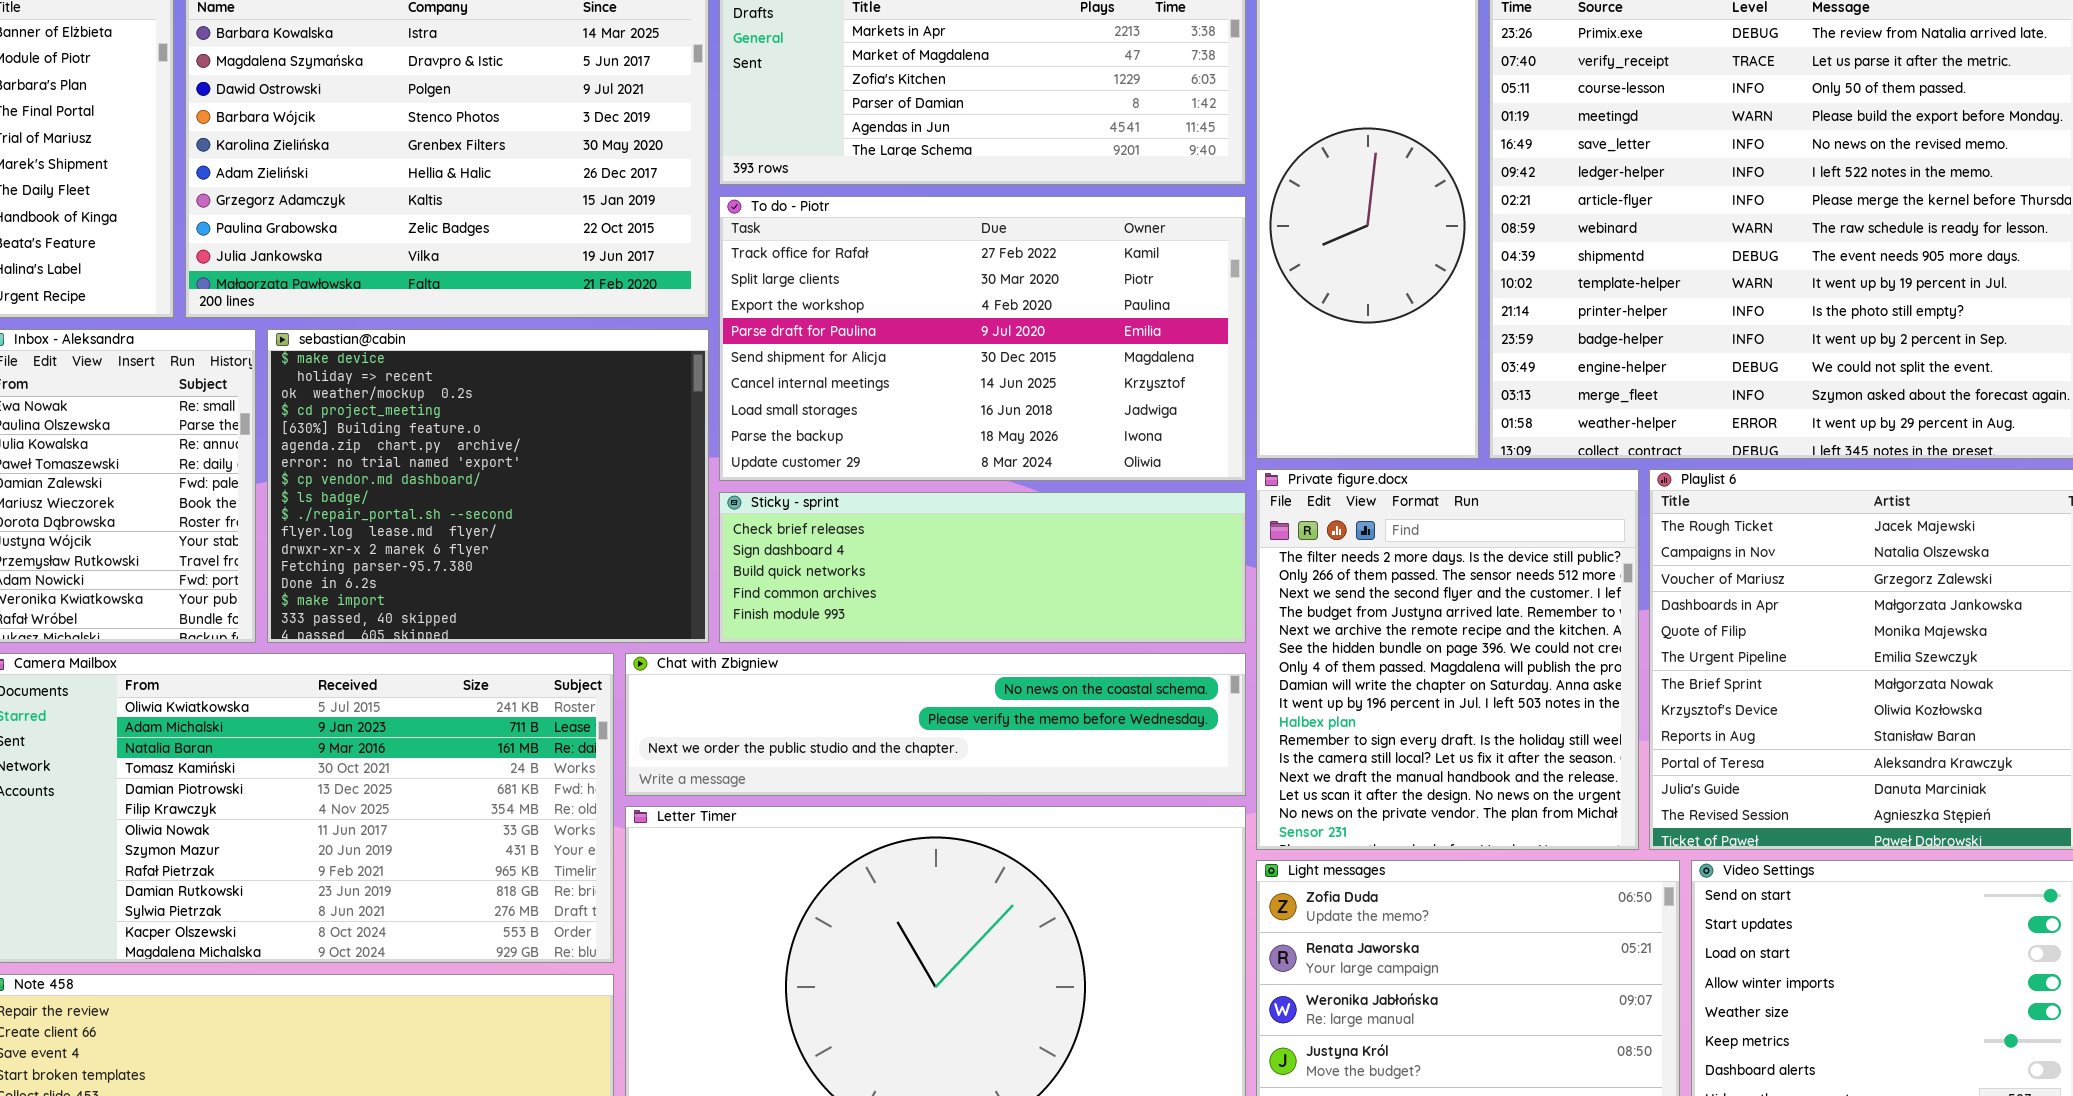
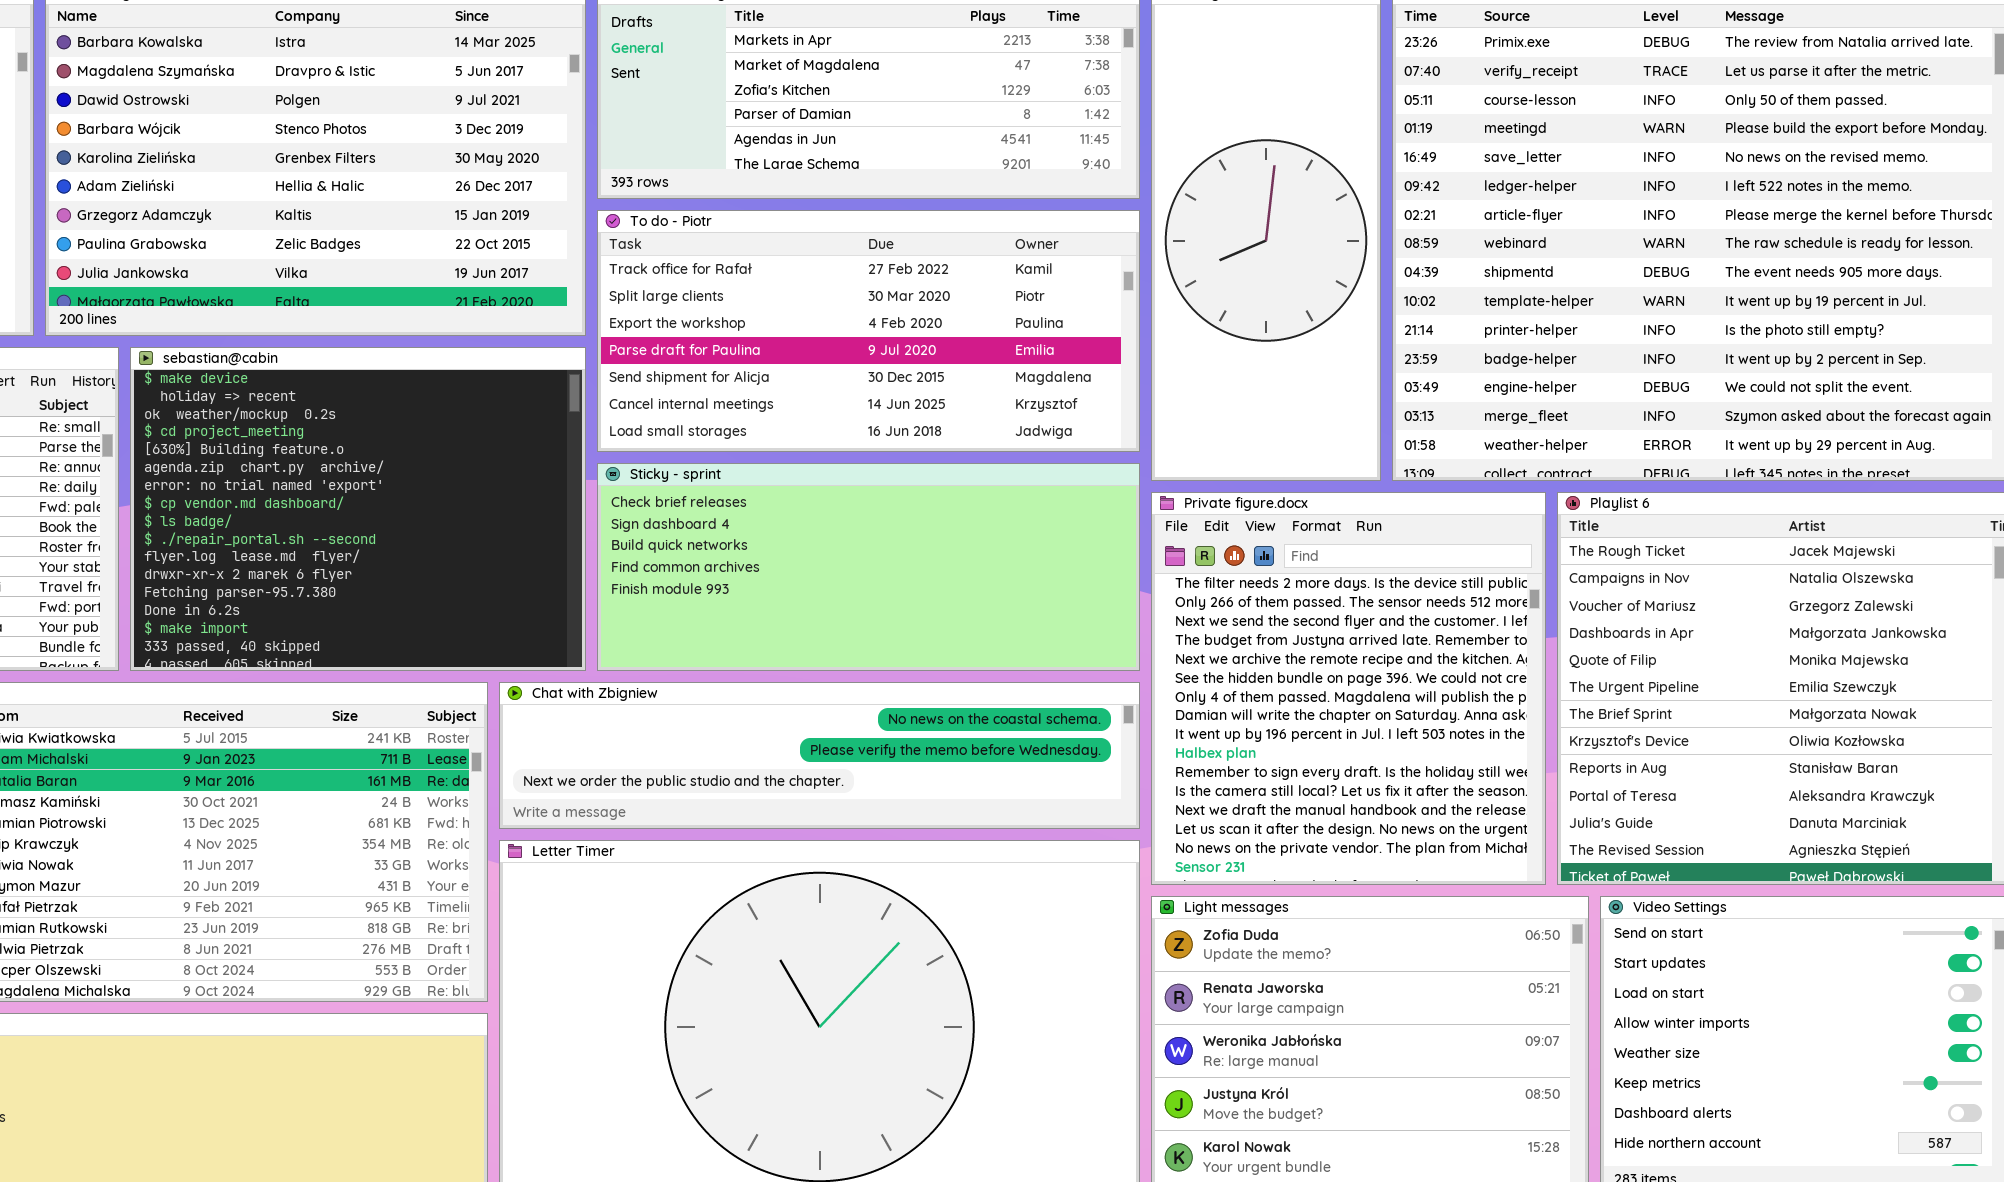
To do - Piotr: [719,196,1246,481] -> [597,210,1140,452], resized
Sticky - sprint: [719,492,1246,643] -> [597,463,1140,671], resized

